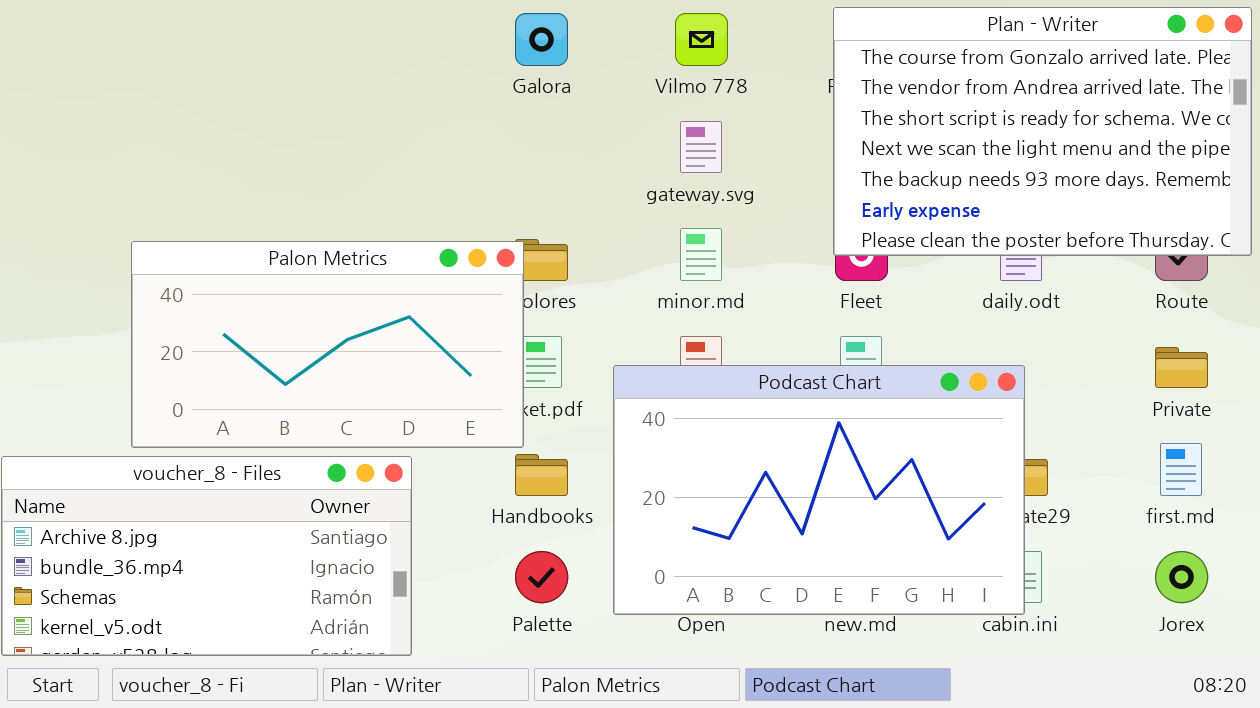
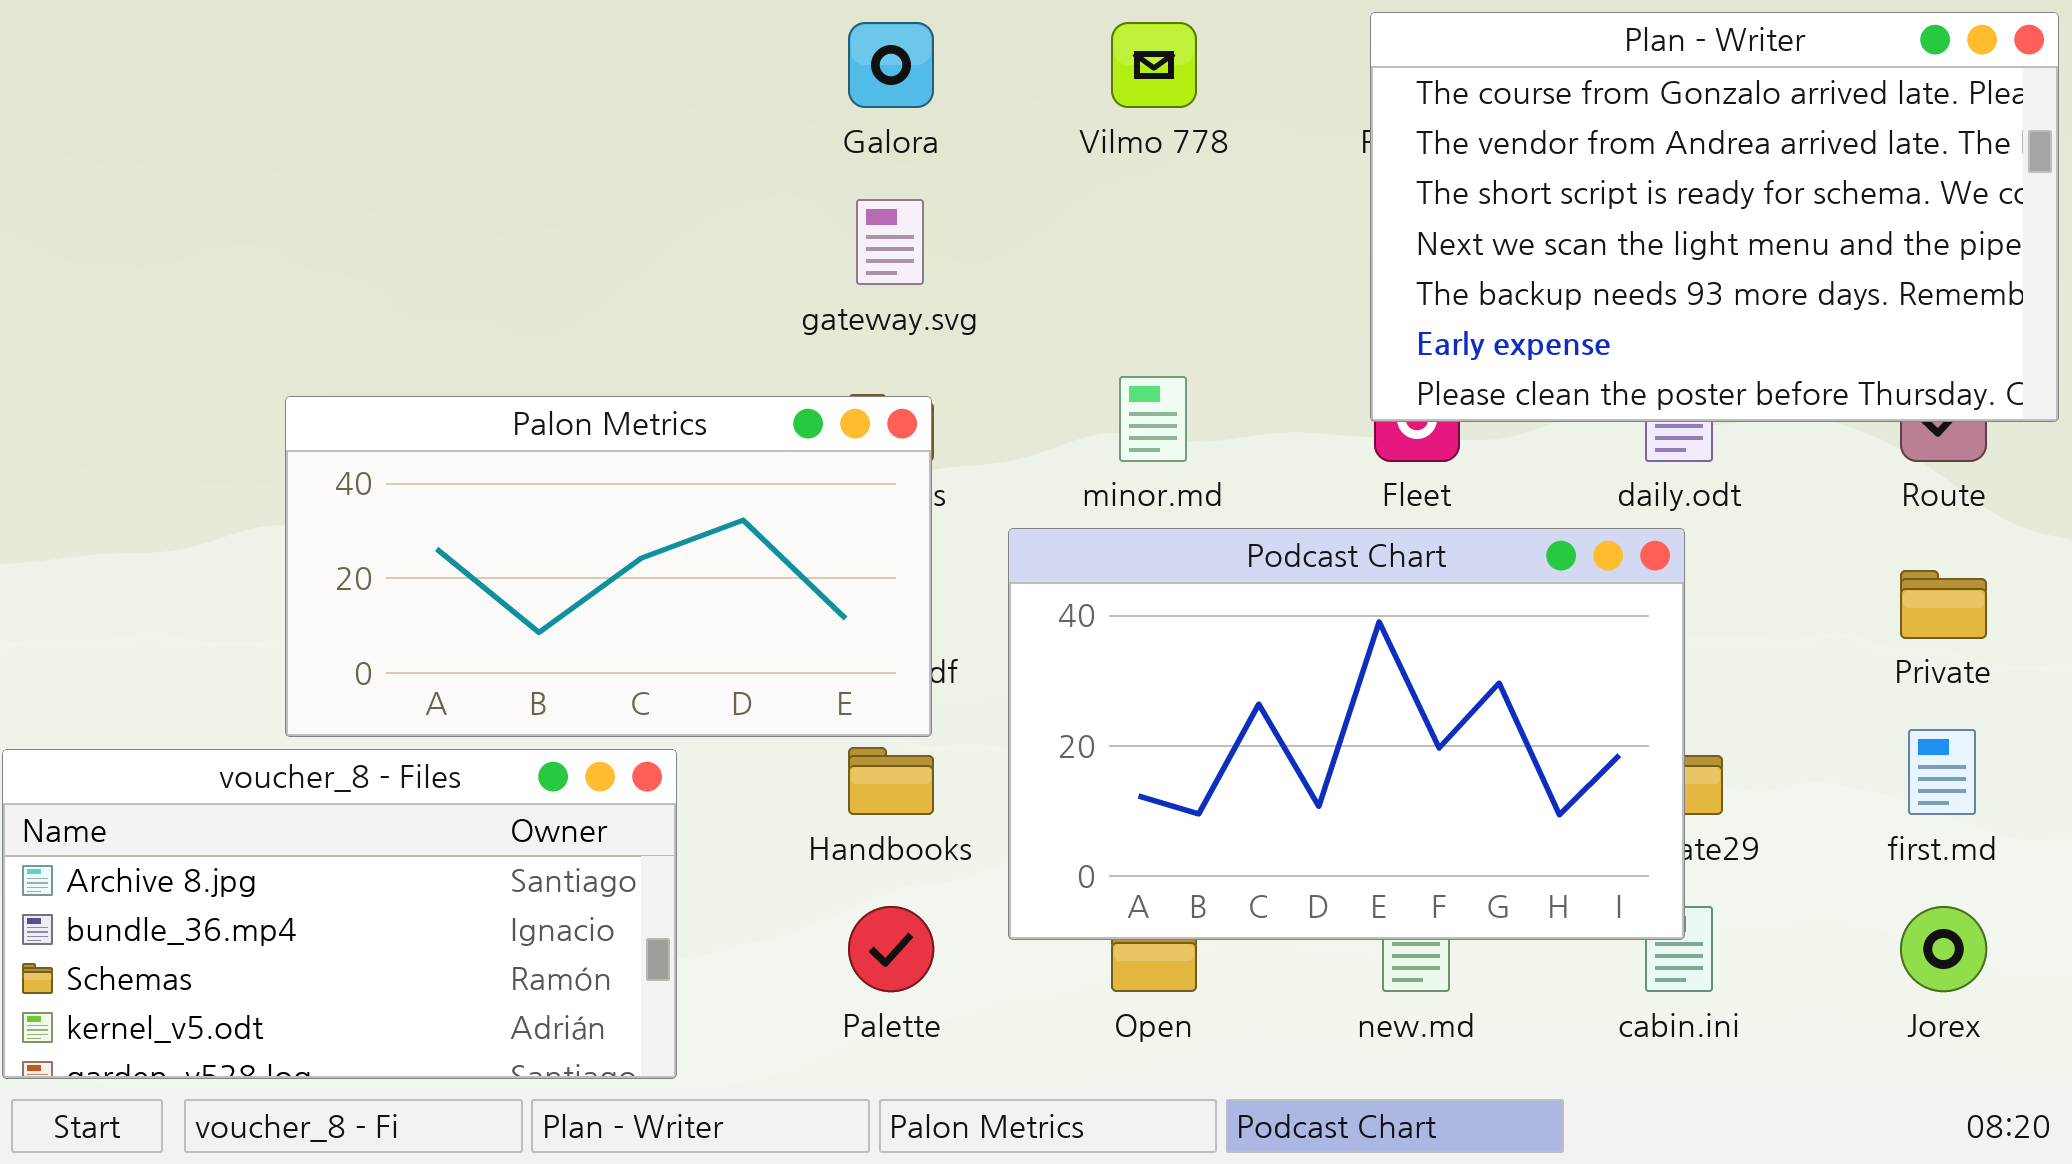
gateway.svg: [680,121,722,173] -> [856,199,924,285], moved
Palon Metrics: [131,241,524,448] -> [285,396,932,737], moved
Podcast Chart: [613,365,1025,615] -> [1008,528,1685,940], moved

